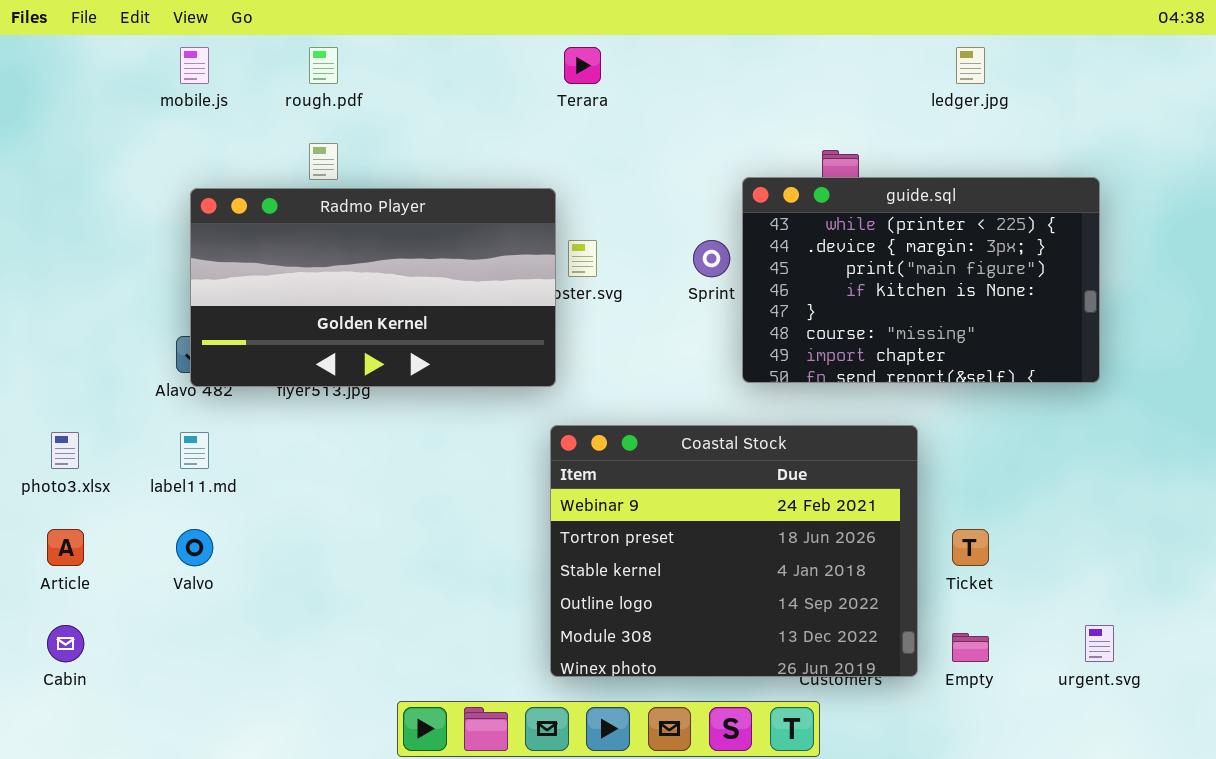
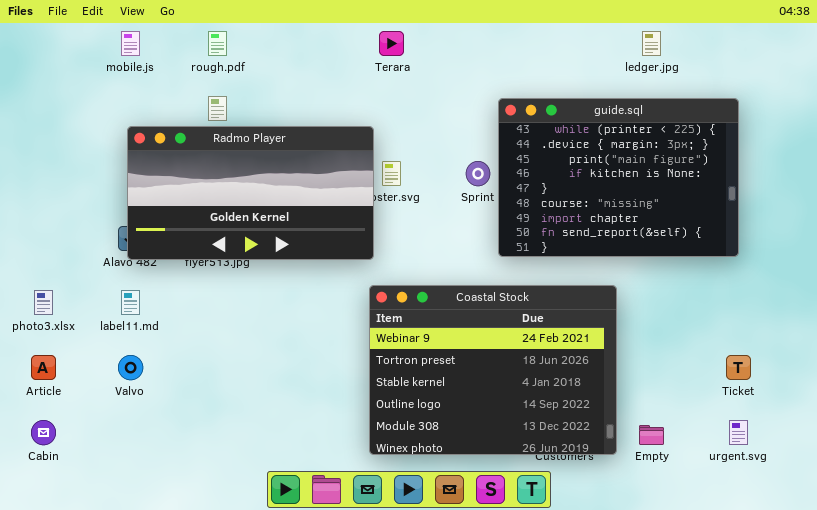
guide.sql: [742,177,1100,383] -> [498,98,739,257], resized
Ticket: [952,529,989,566] -> [726,355,751,380], moved

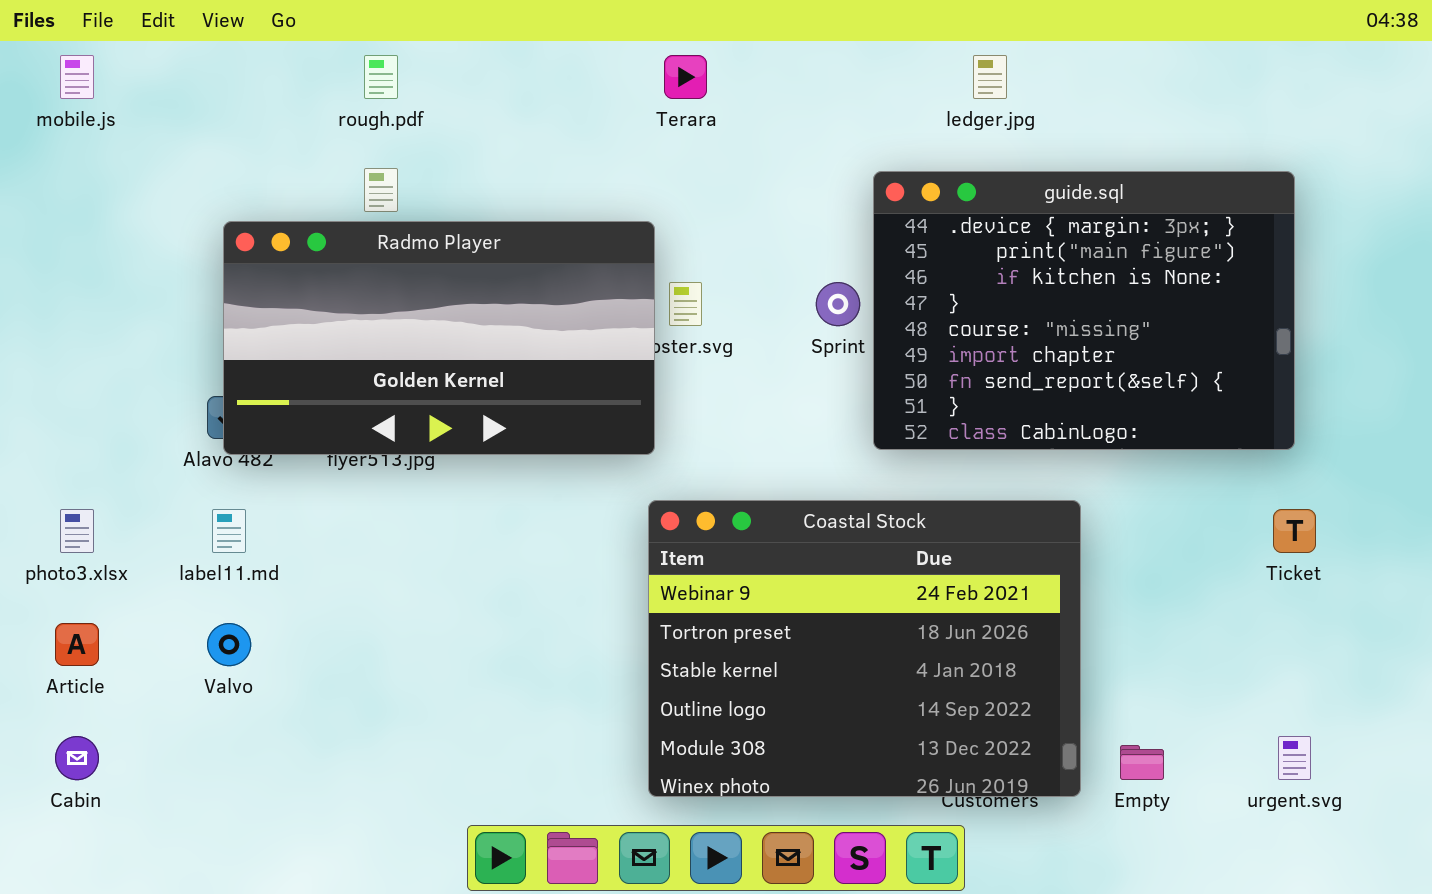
mobile.js: [121,31,140,56] -> [60,55,94,99], moved
ledger.jpg: [642,31,661,56] -> [973,55,1007,99], moved
guide.sql: [498,98,739,257] -> [873,171,1295,450], scrolled down 1 row
Ticket: [726,355,751,380] -> [1273,509,1316,553], moved

